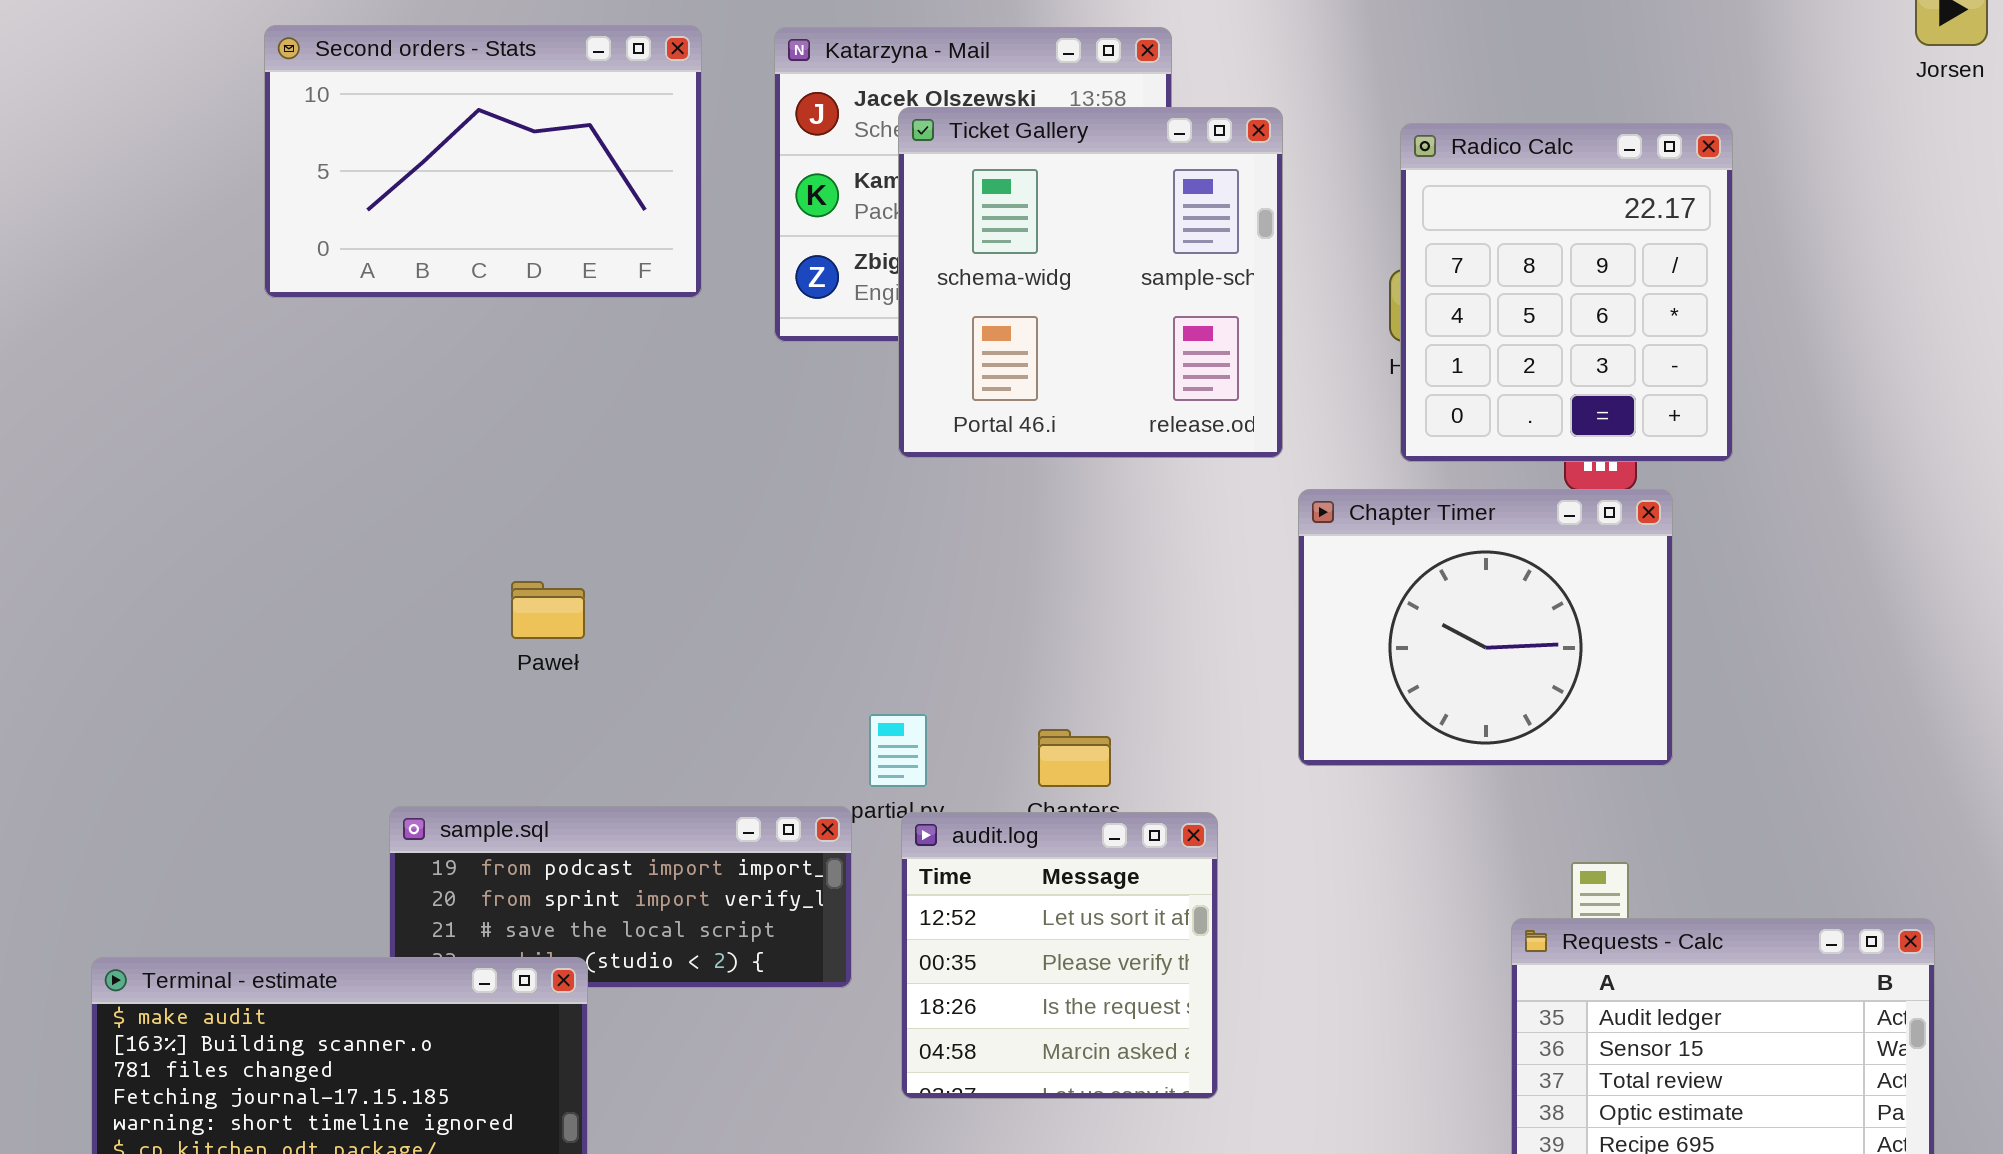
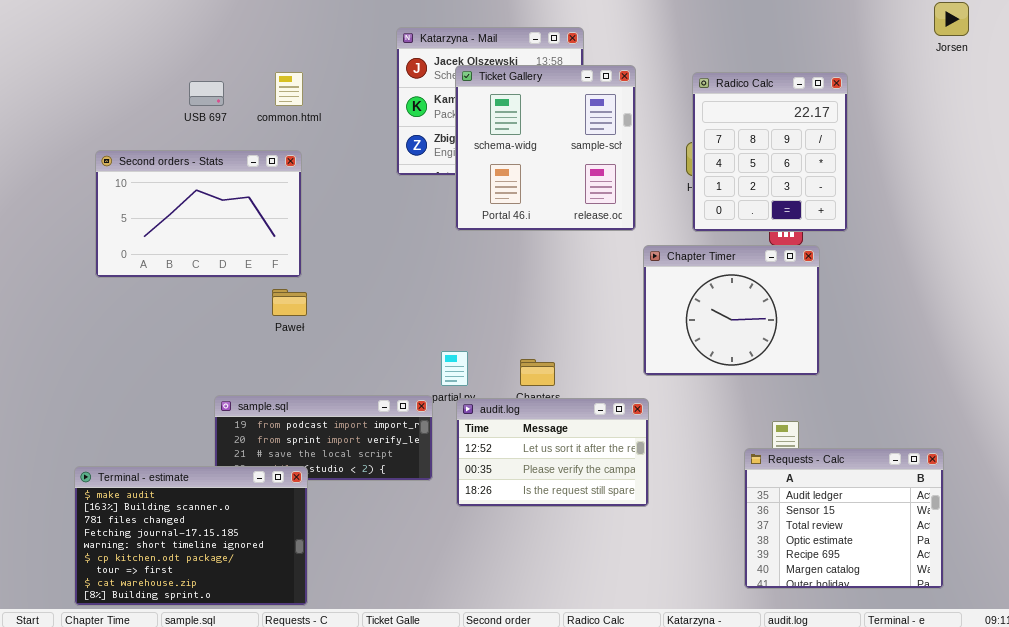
Second orders - Stats: [264,25,702,298] -> [95,150,302,278], moved
audit.log: [901,812,1218,1099] -> [456,398,649,507], resized

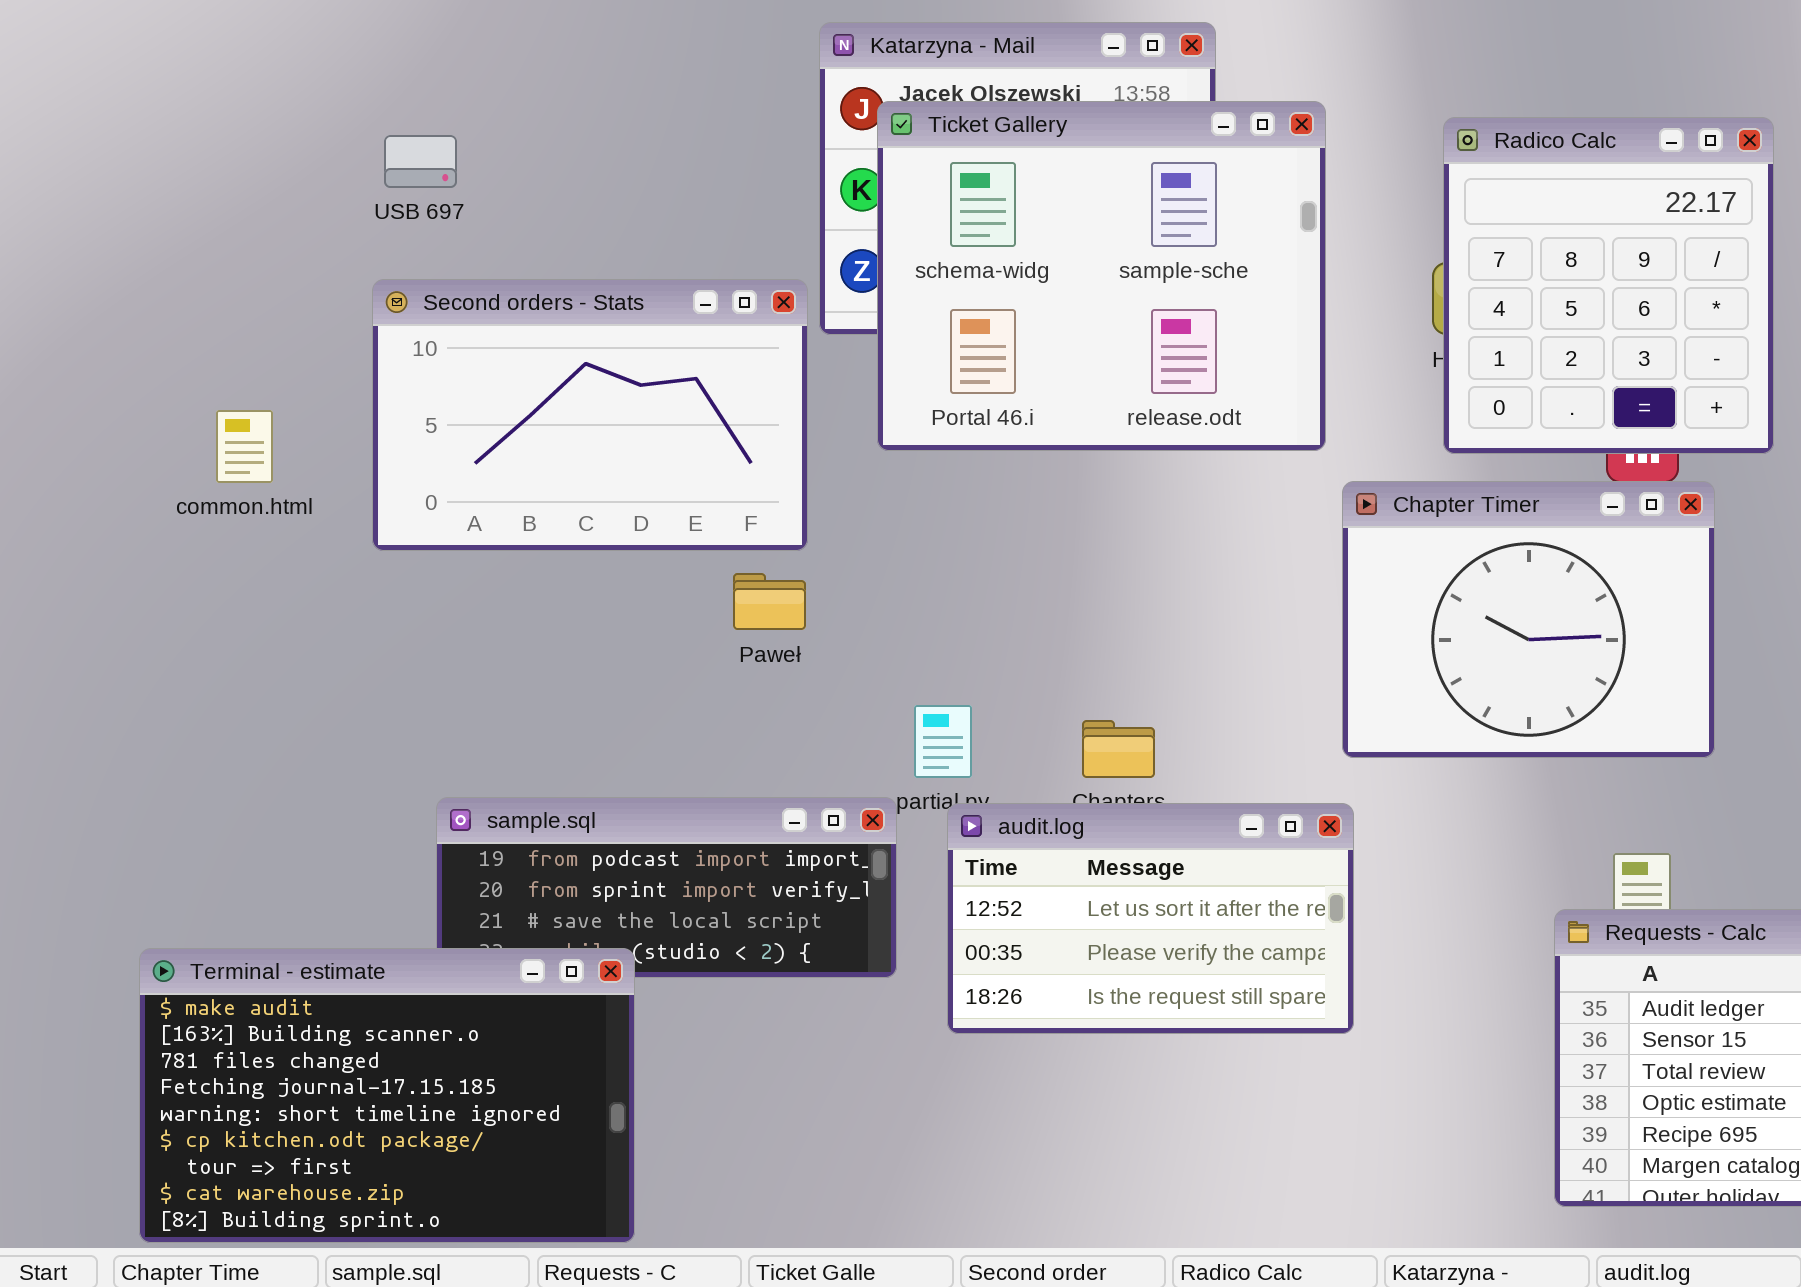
Ticket Gallery: [455,65,636,231] -> [877,101,1326,451], resized
common.html: [275,72,303,106] -> [216,410,273,483], moved
Second orders - Stats: [95,150,302,278] -> [372,279,808,551], moved
Paweł: [272,289,307,316] -> [733,573,806,630], moved

